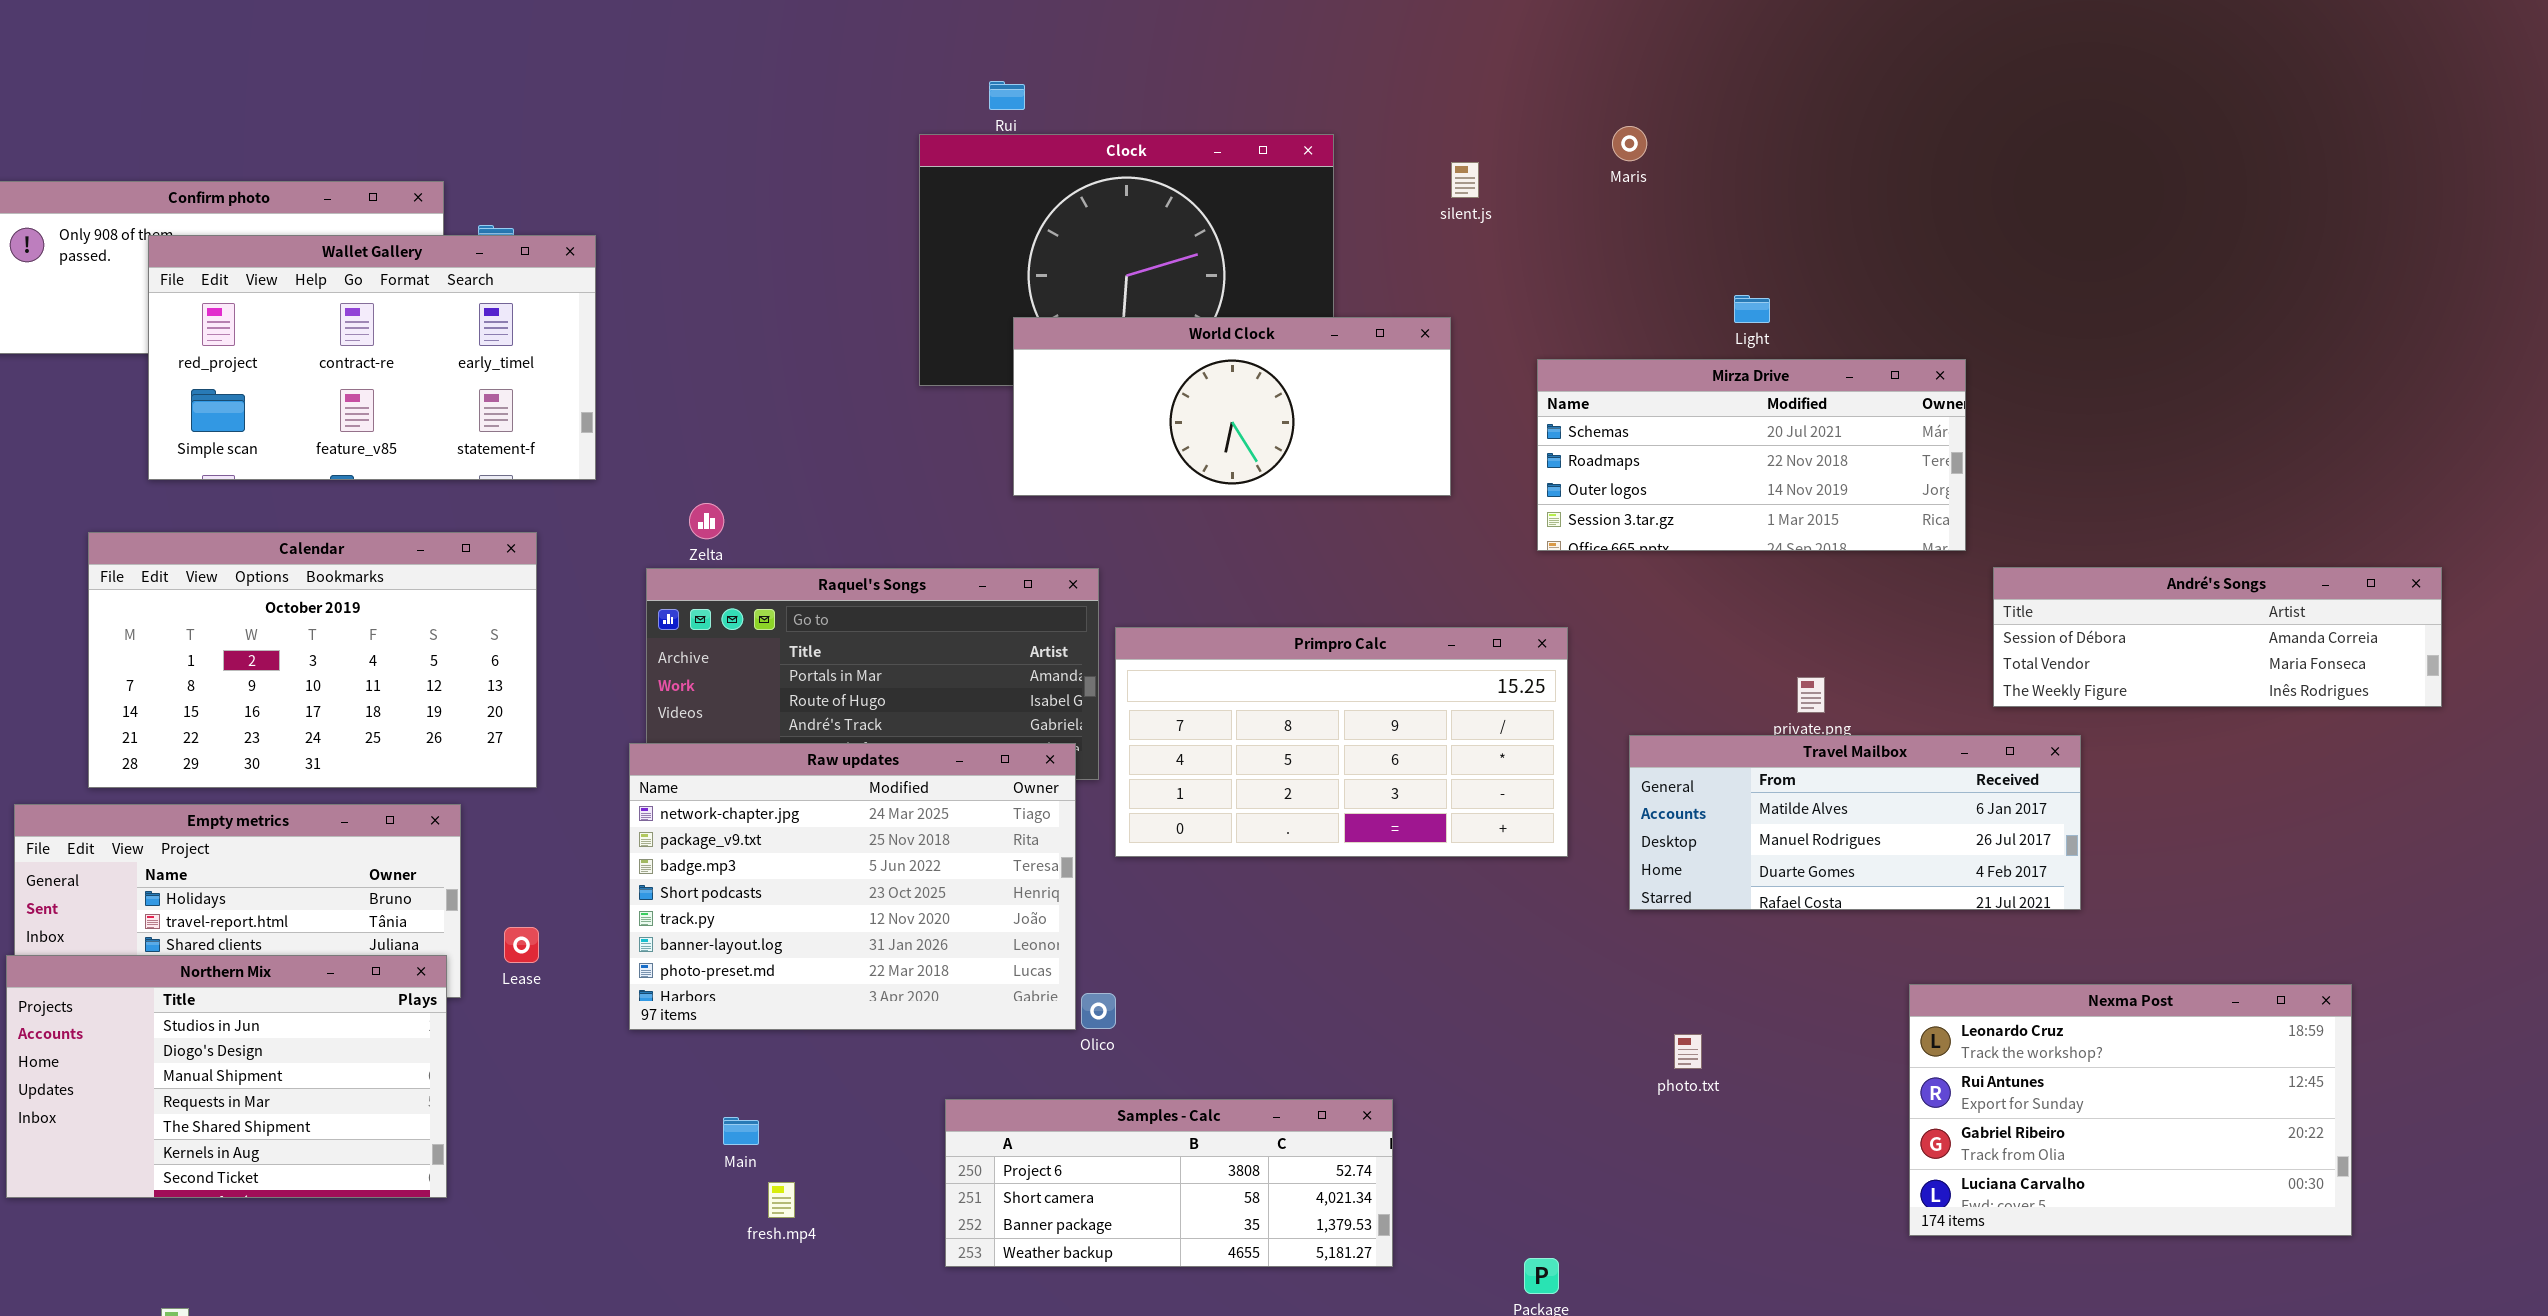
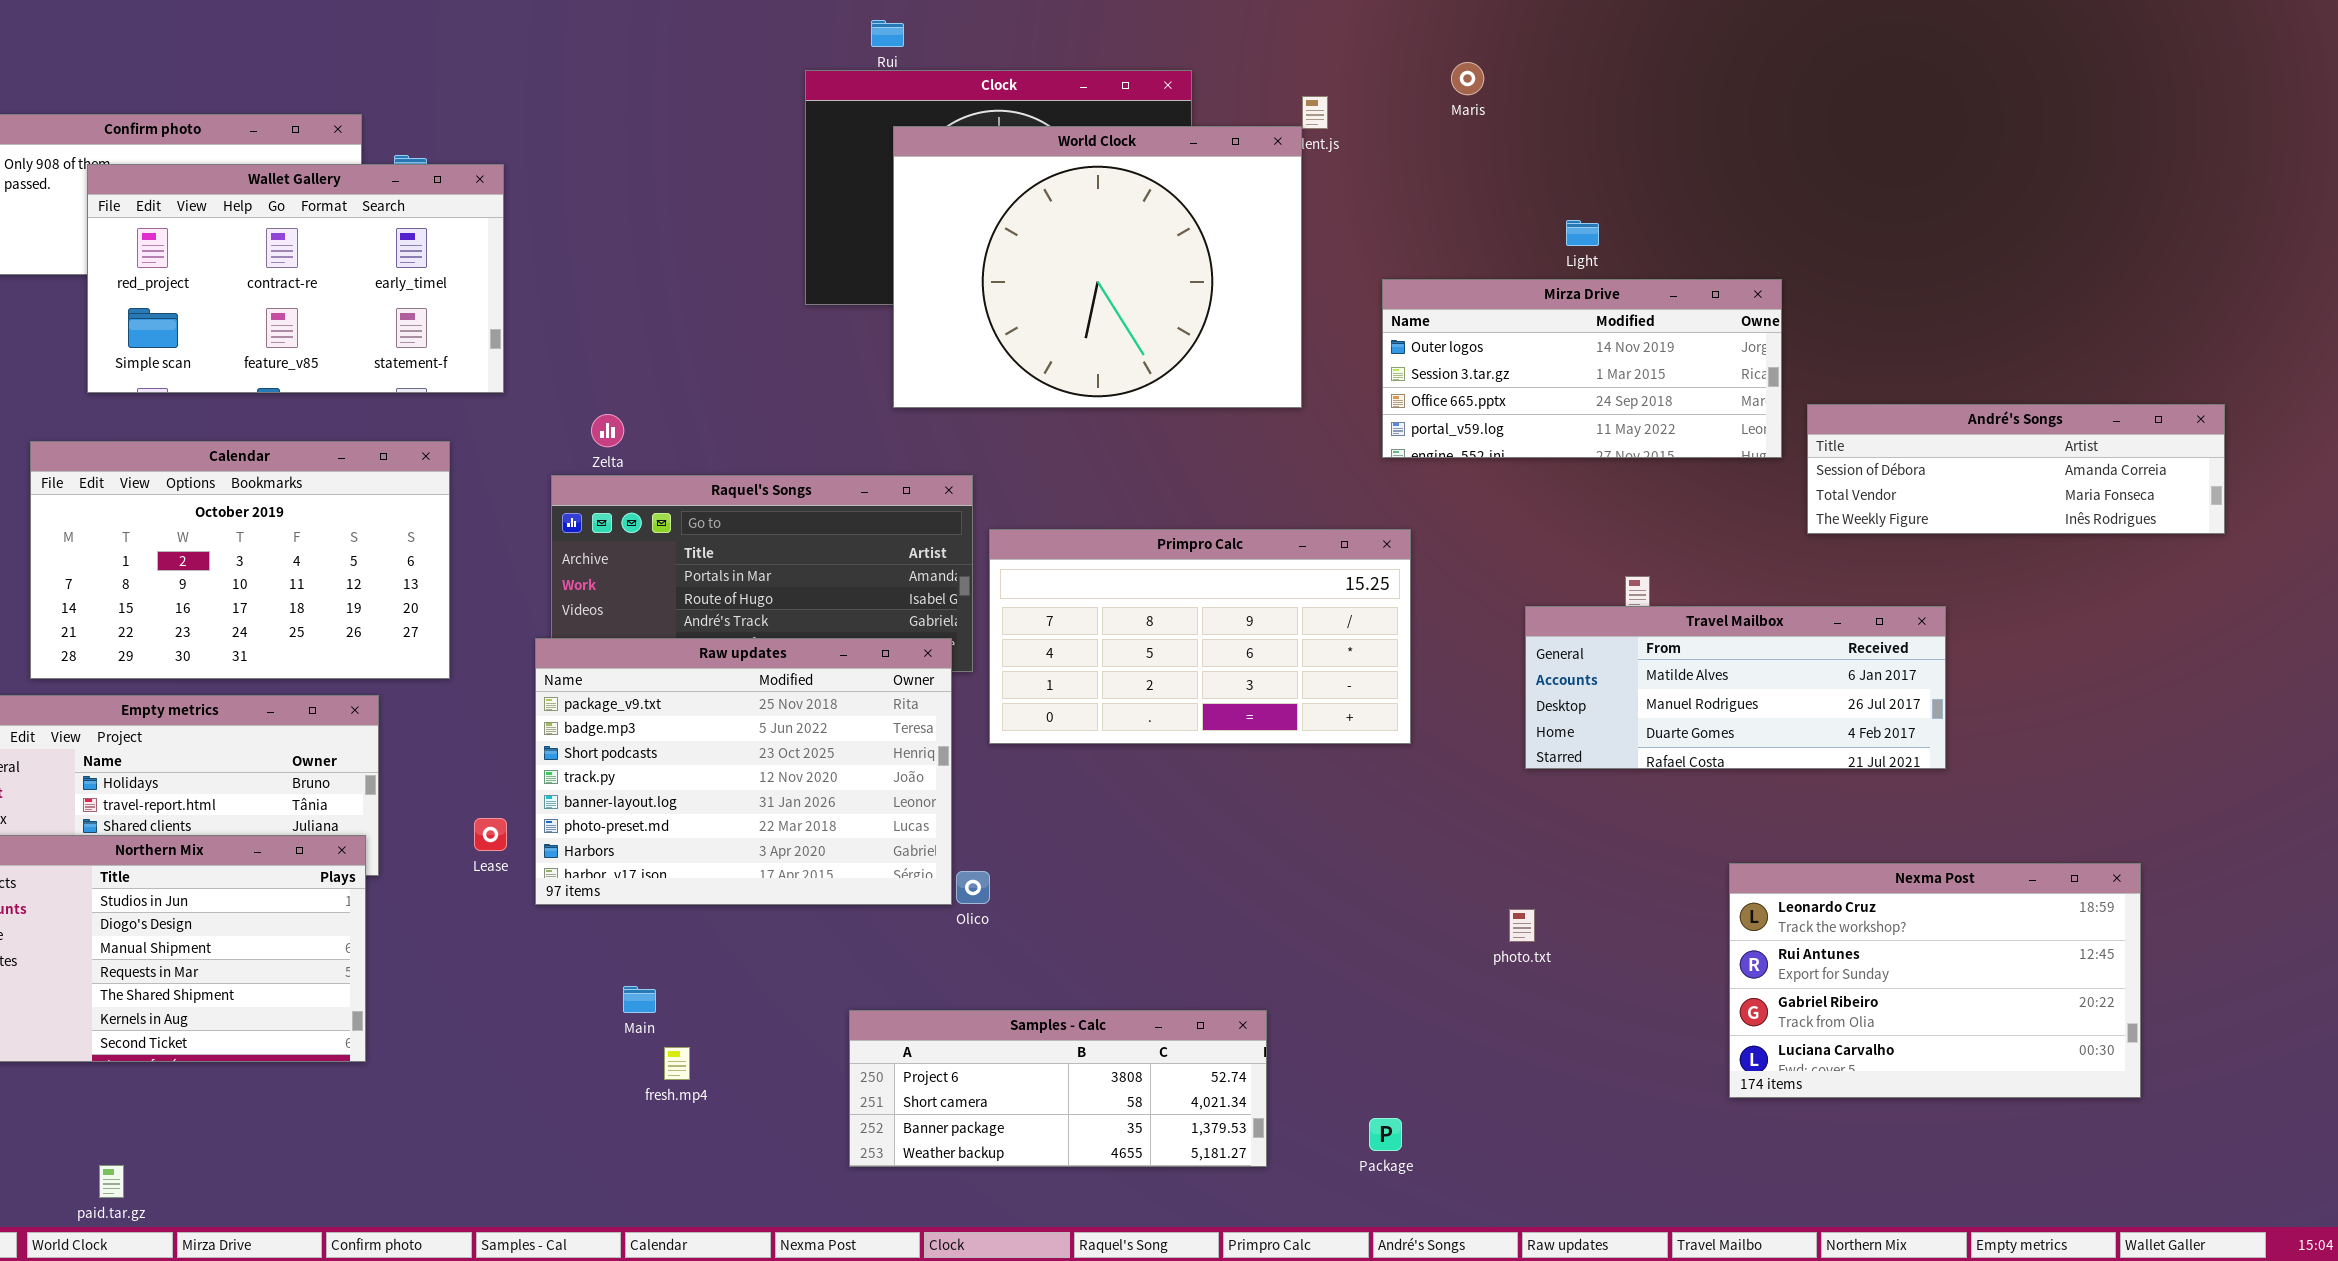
World Clock: [1013,317,1451,496] -> [893,126,1302,408], resized
Mirza Drive: [1537,359,1966,551] -> [1382,279,1782,458], scrolled down 2 rows
André's Songs: [1993,567,2442,707] -> [1807,404,2225,534], moved
Travel Mailbox: [1629,735,2081,910] -> [1525,606,1946,769], moved
Raw updates: [629,743,1076,1030] -> [535,638,952,905], scrolled down 1 row
Lease: [504,927,539,963] -> [474,818,507,851], moved
Samples - Calc: [945,1099,1393,1267] -> [849,1010,1267,1167], moved

